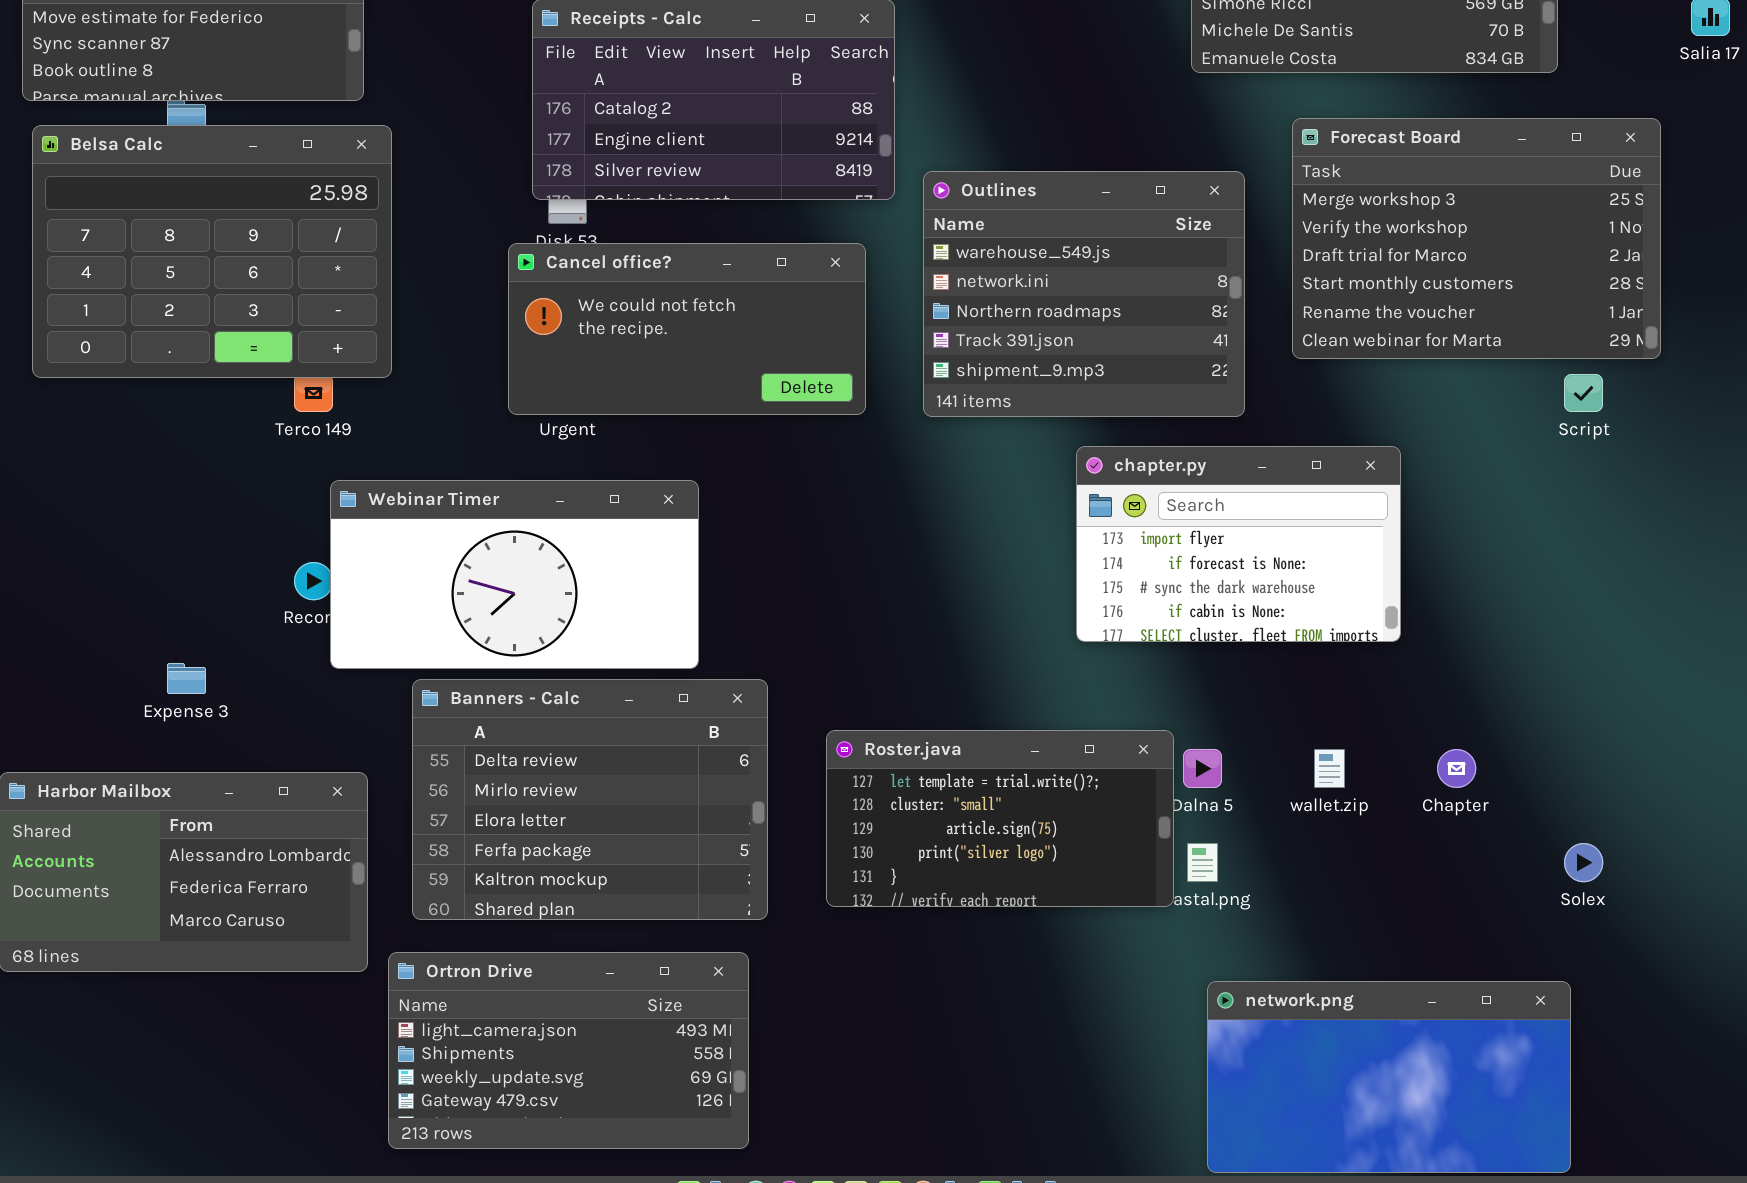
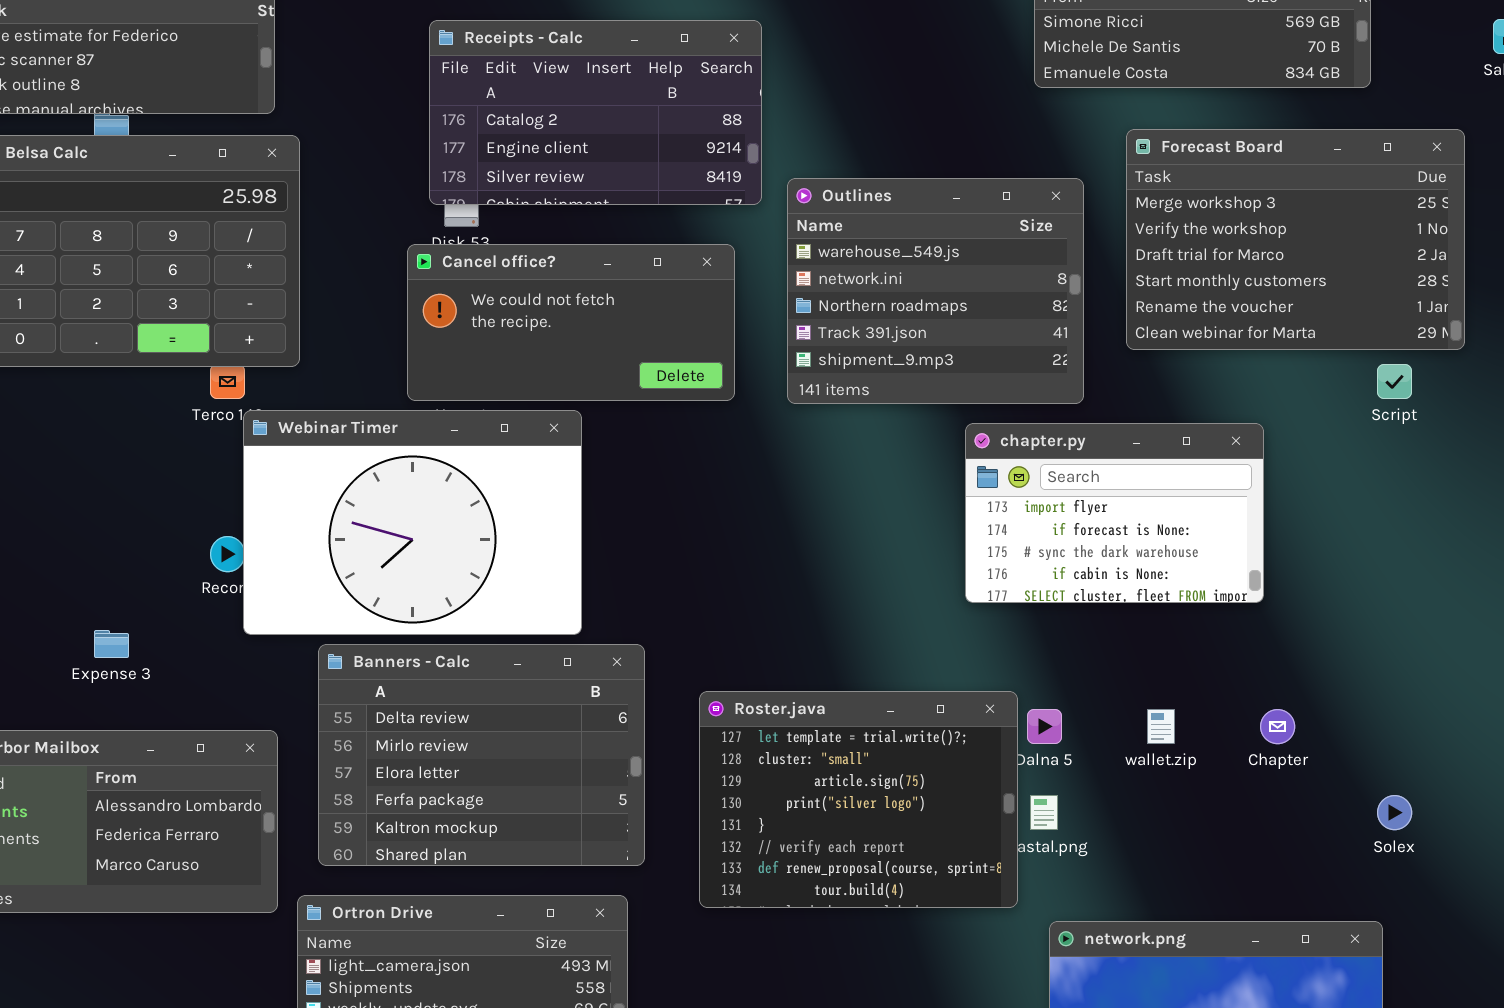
chapter.py: [1076,446,1401,642] -> [965,423,1264,603], moved
Webinar Timer: [330,480,699,669] -> [243,410,582,635], resized
Roster.java: [826,730,1174,907] -> [699,691,1018,908], resized

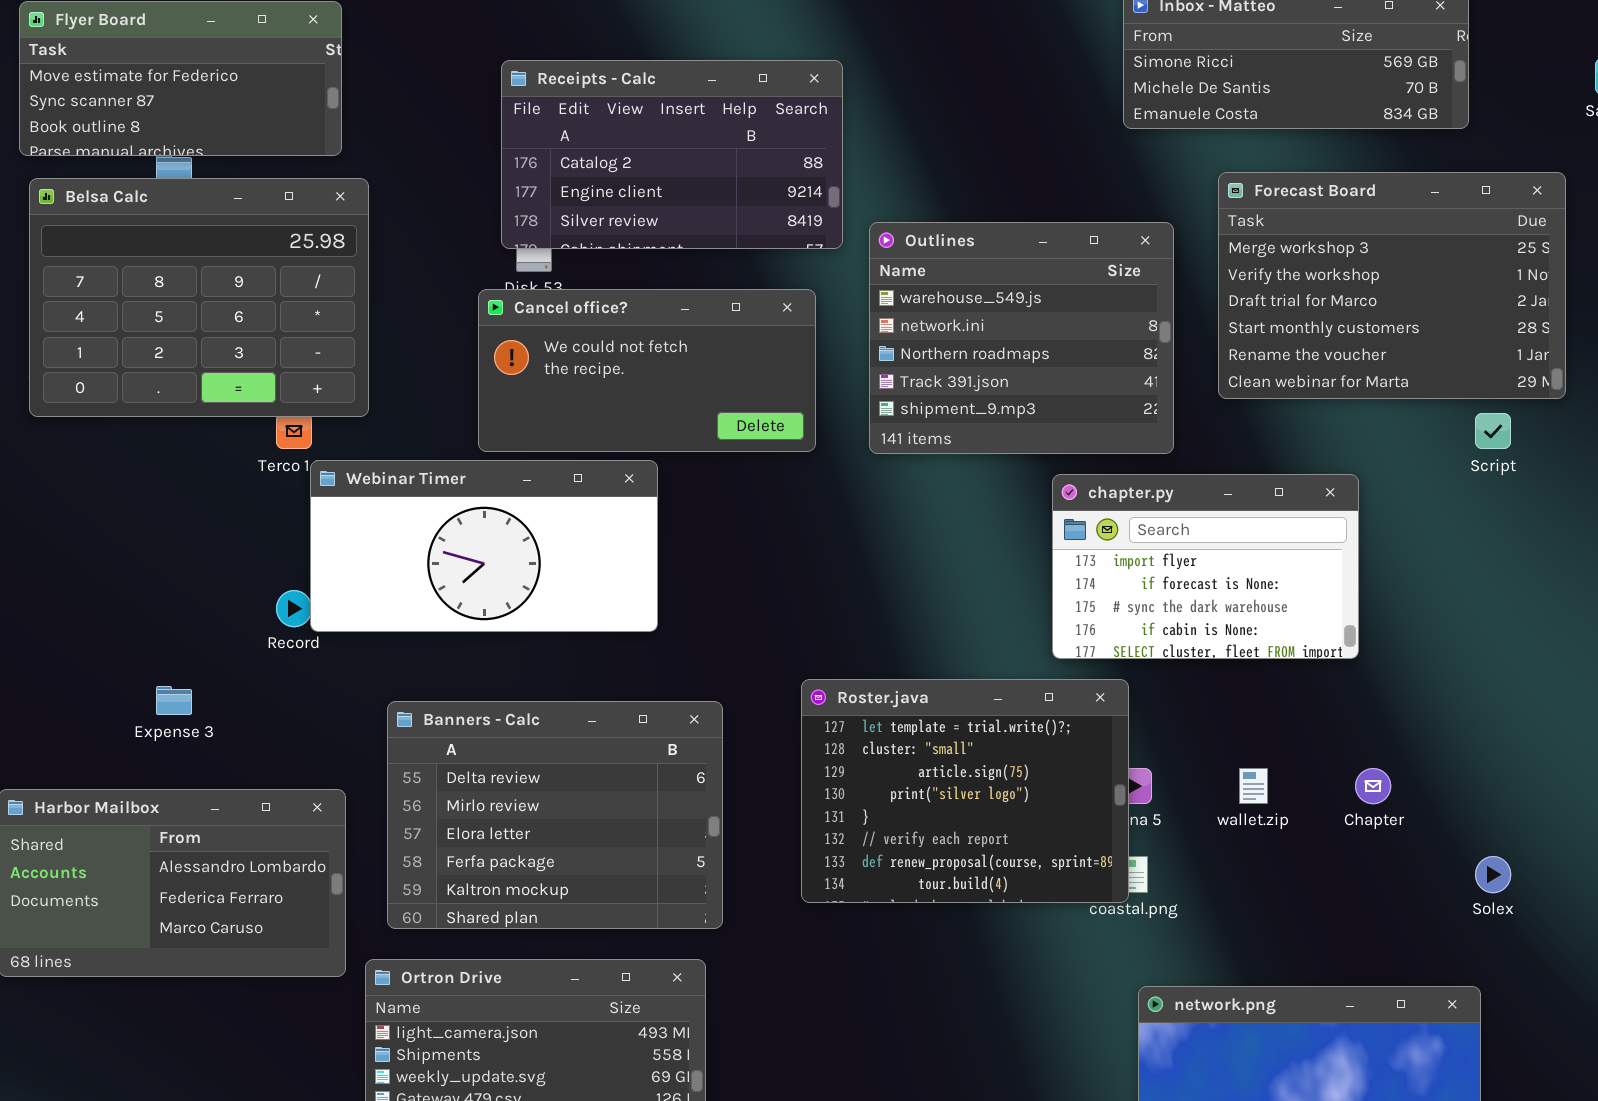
Webinar Timer: [243,410,582,635] -> [310,460,658,632], resized
Roster.java: [699,691,1018,908] -> [801,679,1129,903], moved

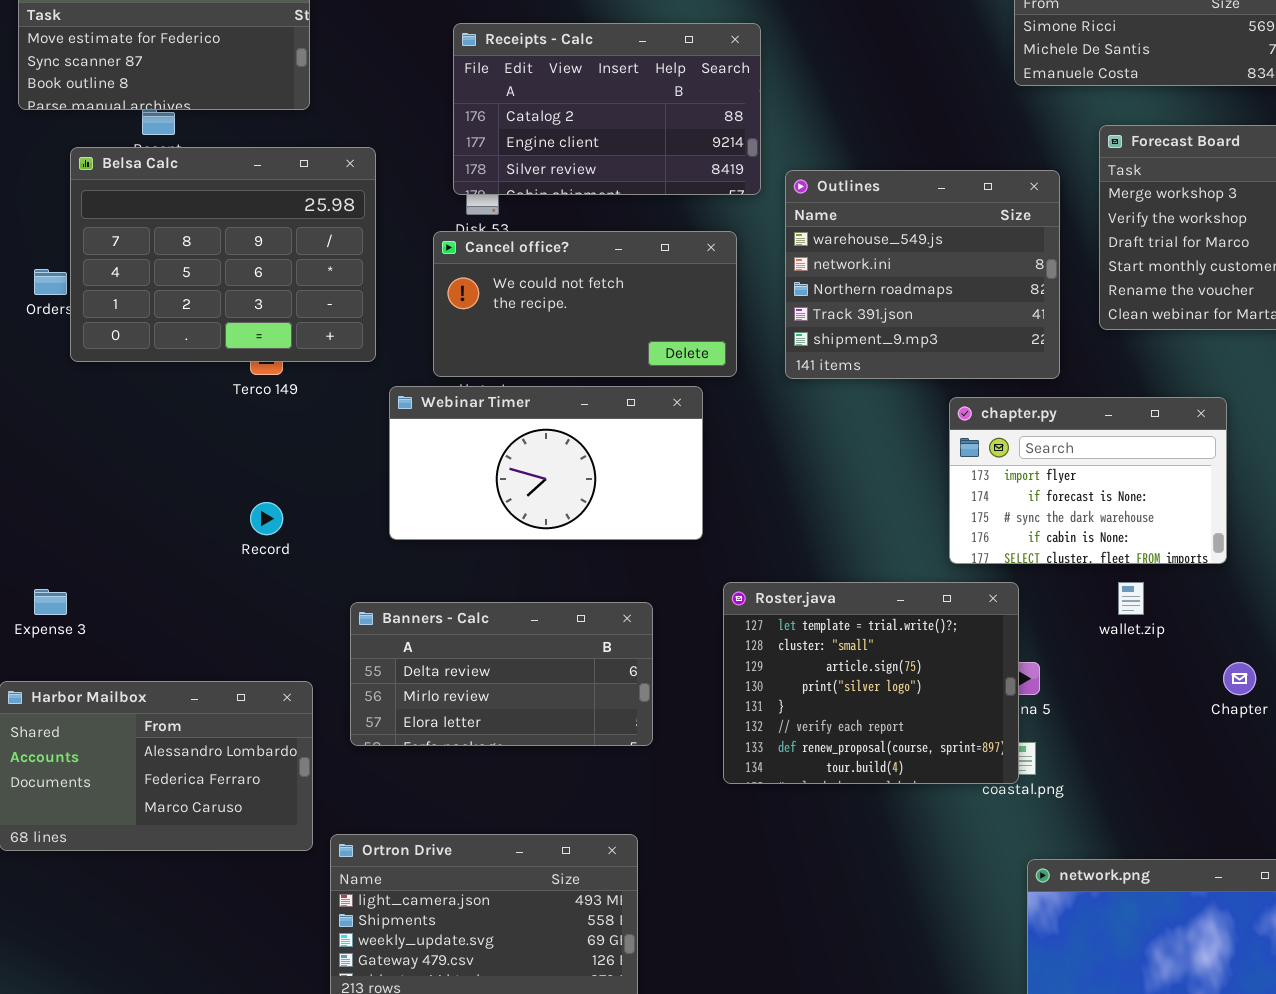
Belsa Calc: [29,178,369,417] -> [70,147,376,362], moved
Webinar Timer: [310,460,658,632] -> [389,386,703,540], moved
Expense 3: [156,686,192,715] -> [34,589,67,615], moved
Banners - Calc: [387,701,723,929] -> [350,602,653,746], resized
wallet.zip: [1239,768,1268,804] -> [1118,582,1144,615], moved

